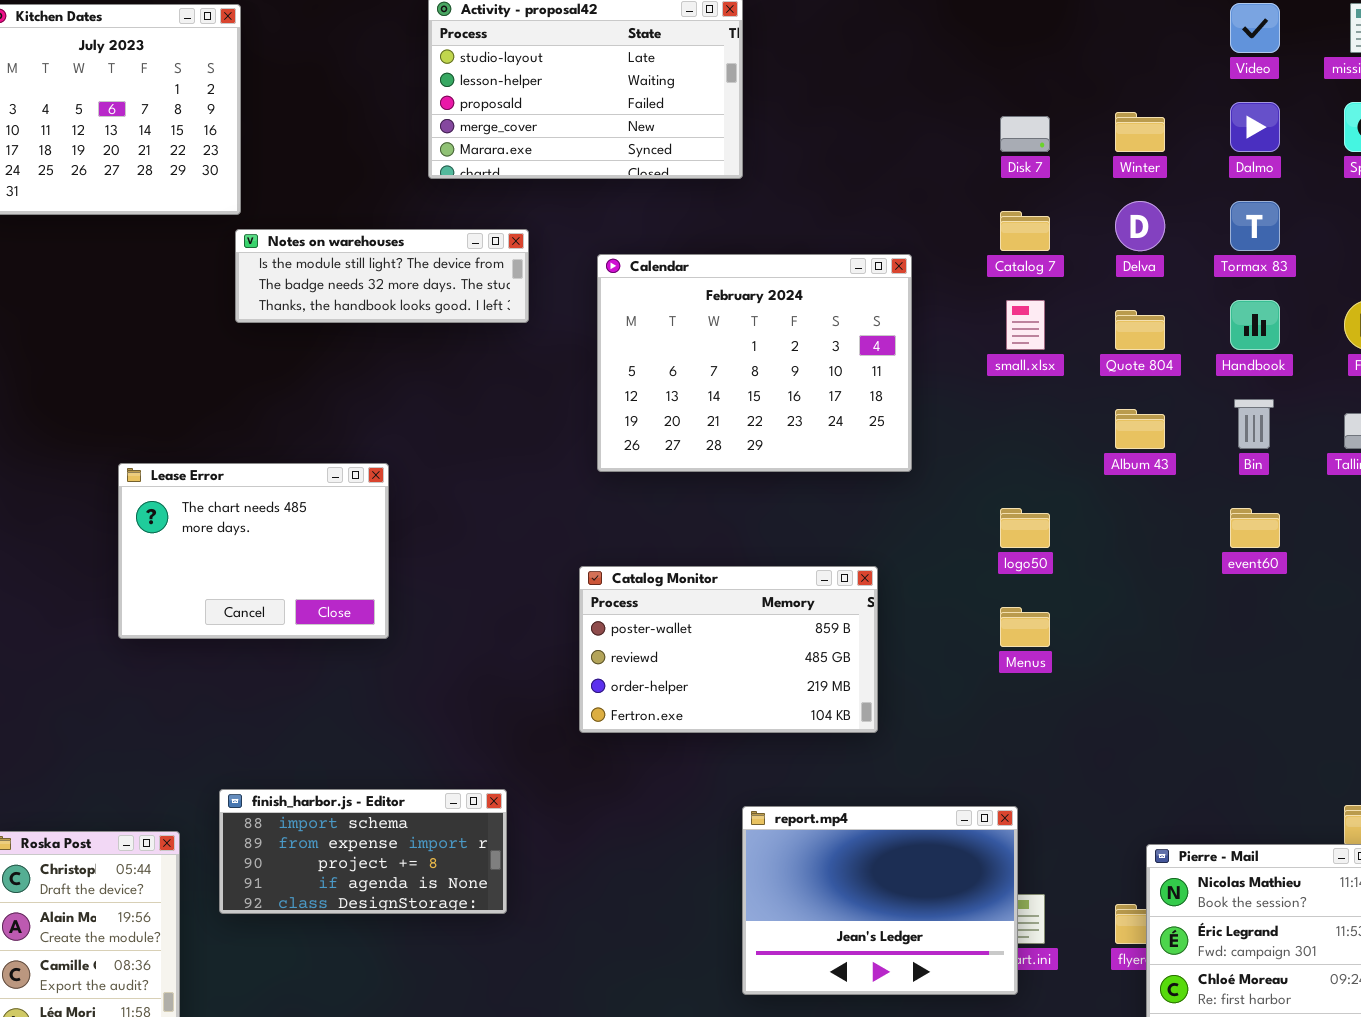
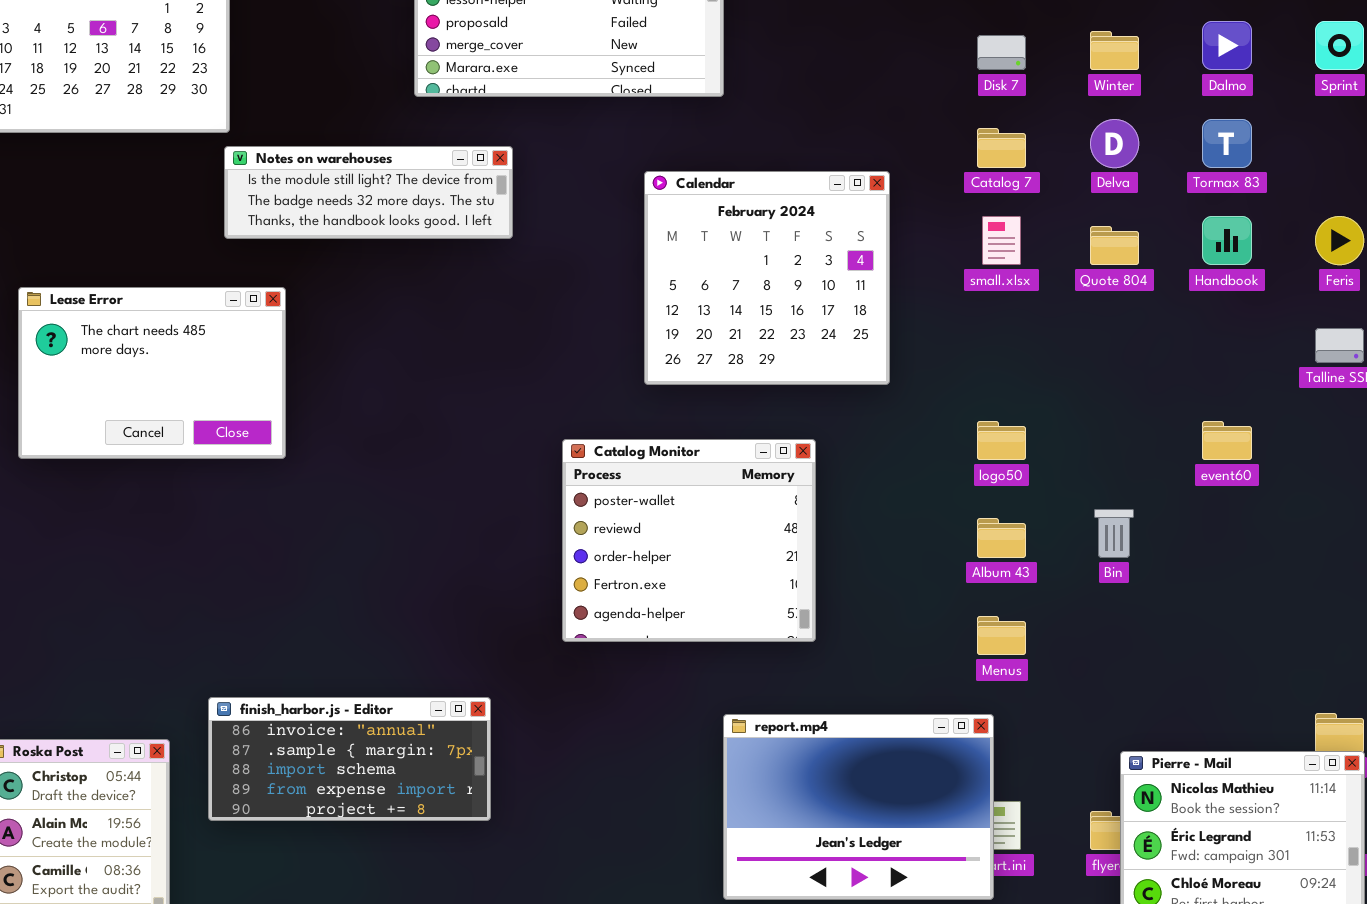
Calendar: [597,254,912,472] -> [644,171,890,385], resized
Bin: [1234,399,1274,449] -> [1094,509,1134,558], moved
Album 43: [1115,409,1165,449] -> [977,518,1026,558], moved
Lease Error: [118,463,389,639] -> [18,287,286,459], moved
Catalog Monitor: [579,566,878,733] -> [562,439,816,642], resized
Menus: [1000,607,1050,647] -> [977,616,1026,655], moved
finish_harbor.js - Editor: [219,789,507,914] -> [208,697,491,821], scrolled up 2 rows

